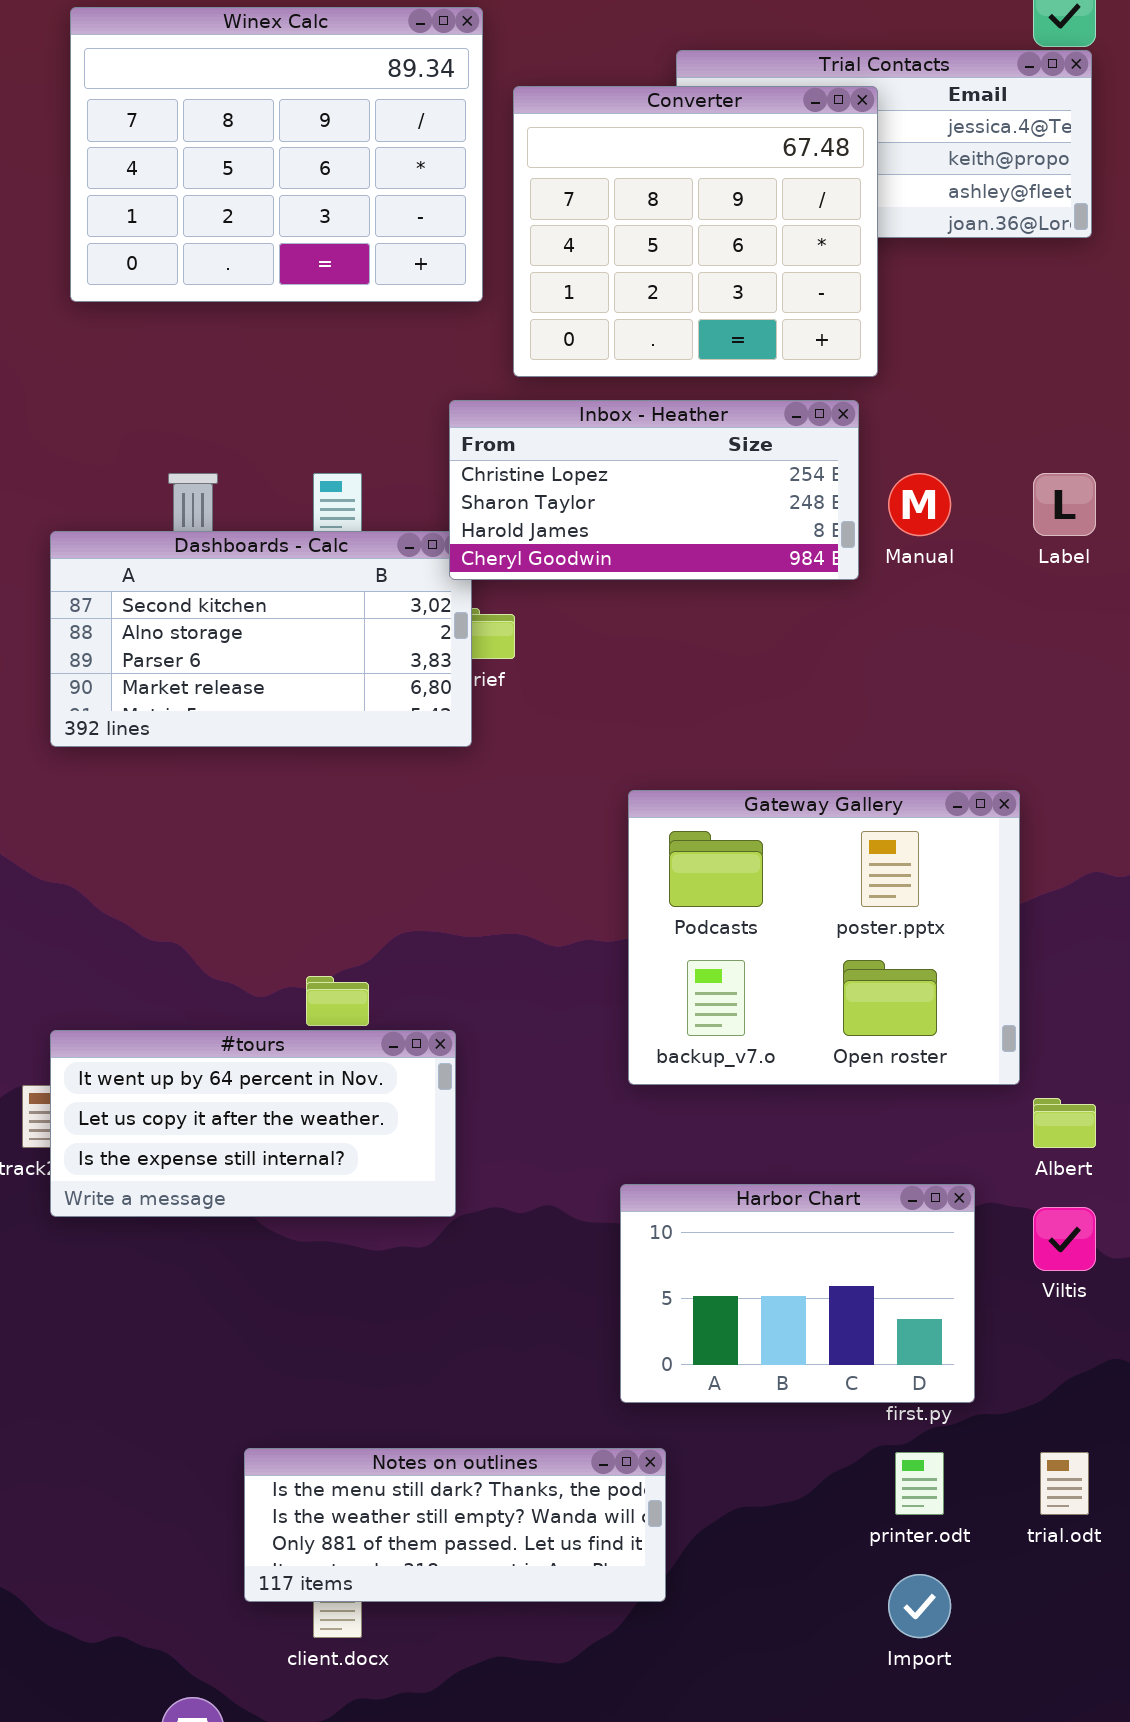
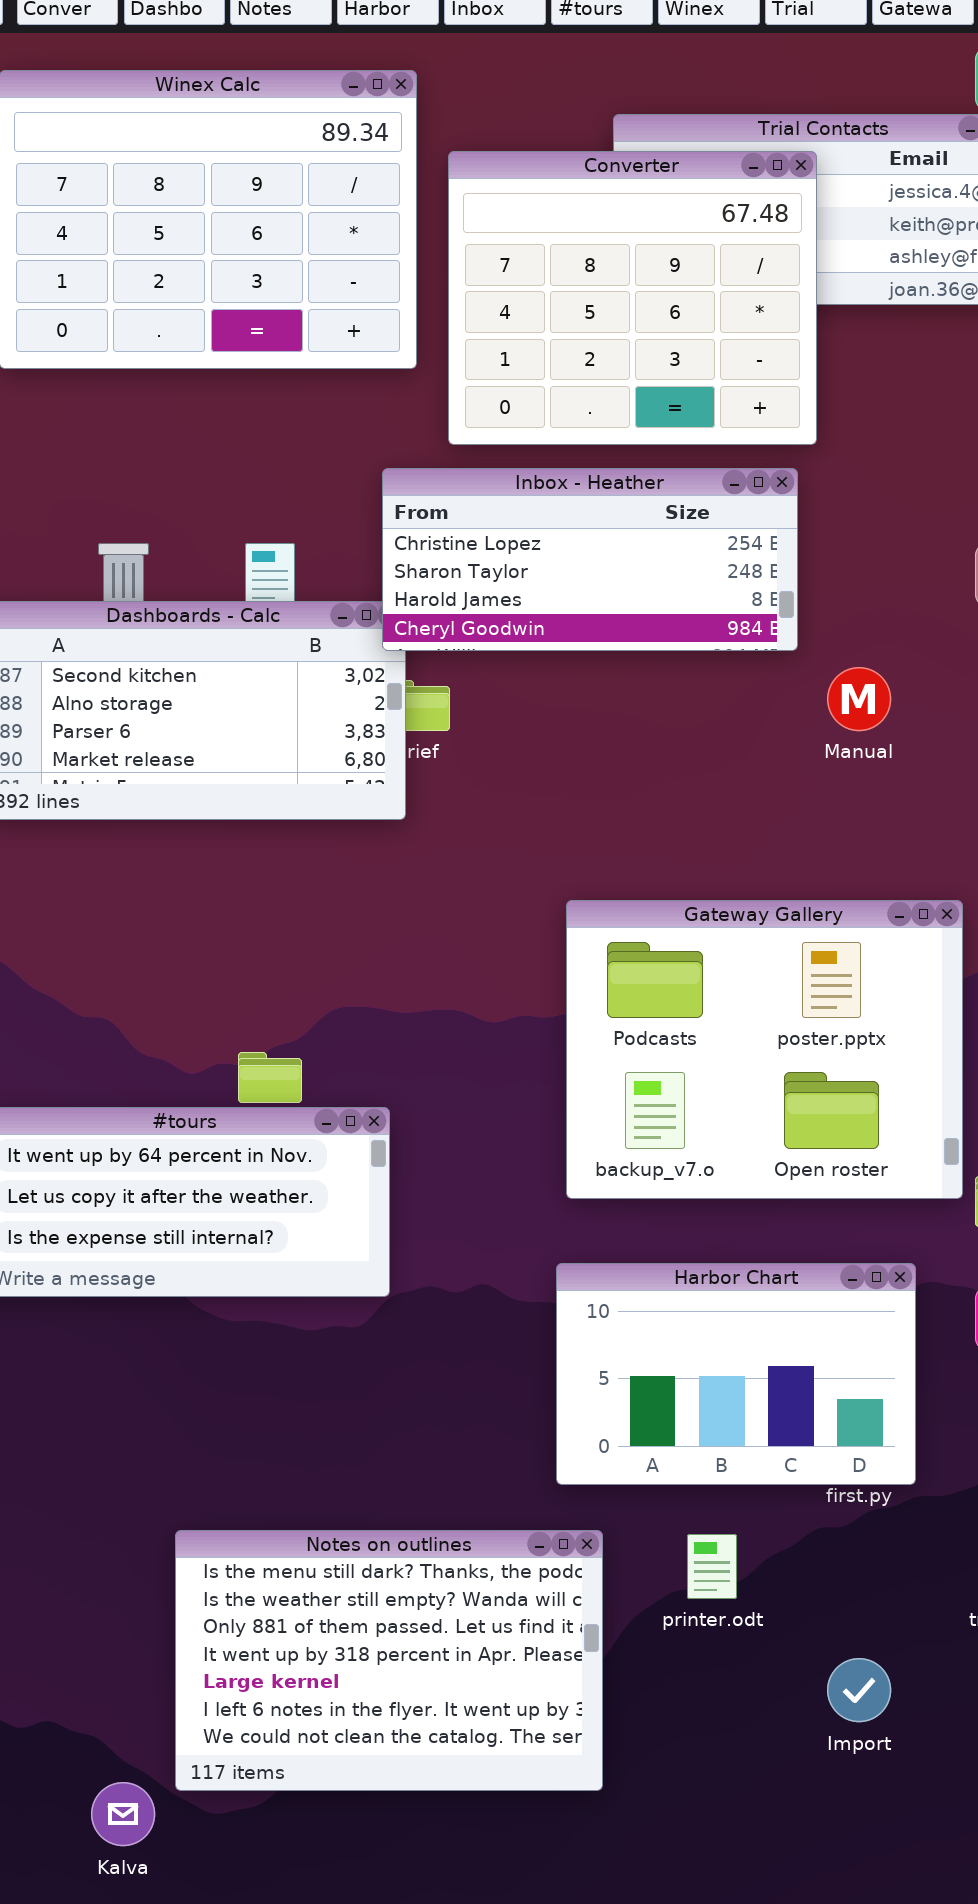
Manual: [888,473,951,536] -> [827,667,891,731], moved
Gateway Gallery: [628,790,1020,1085] -> [566,900,963,1199], moved
Notes on outlines: [244,1448,666,1602] -> [175,1530,603,1791], resized
printer.odt: [895,1452,944,1515] -> [687,1534,737,1599], moved

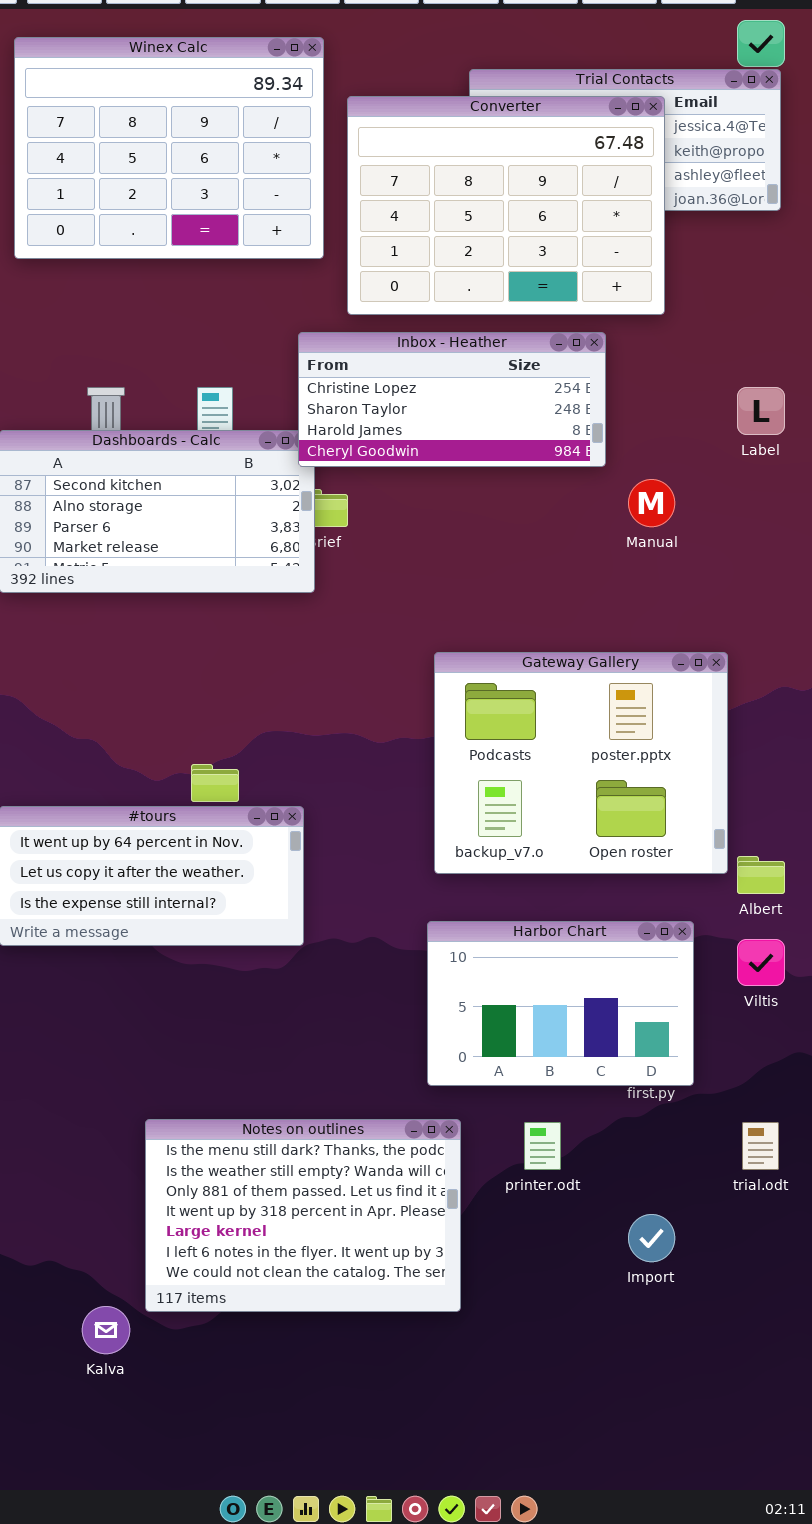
Converter: [448,151,817,445] -> [347,96,665,315], resized

